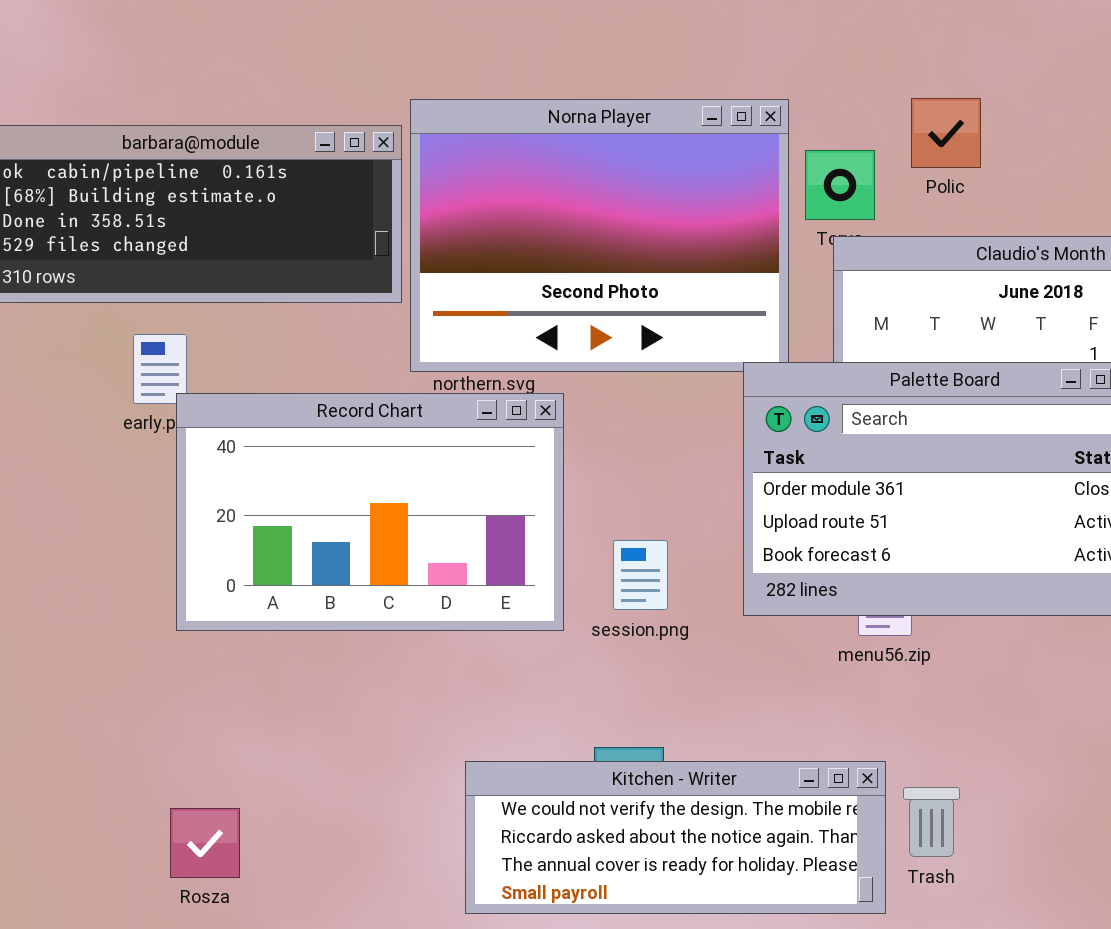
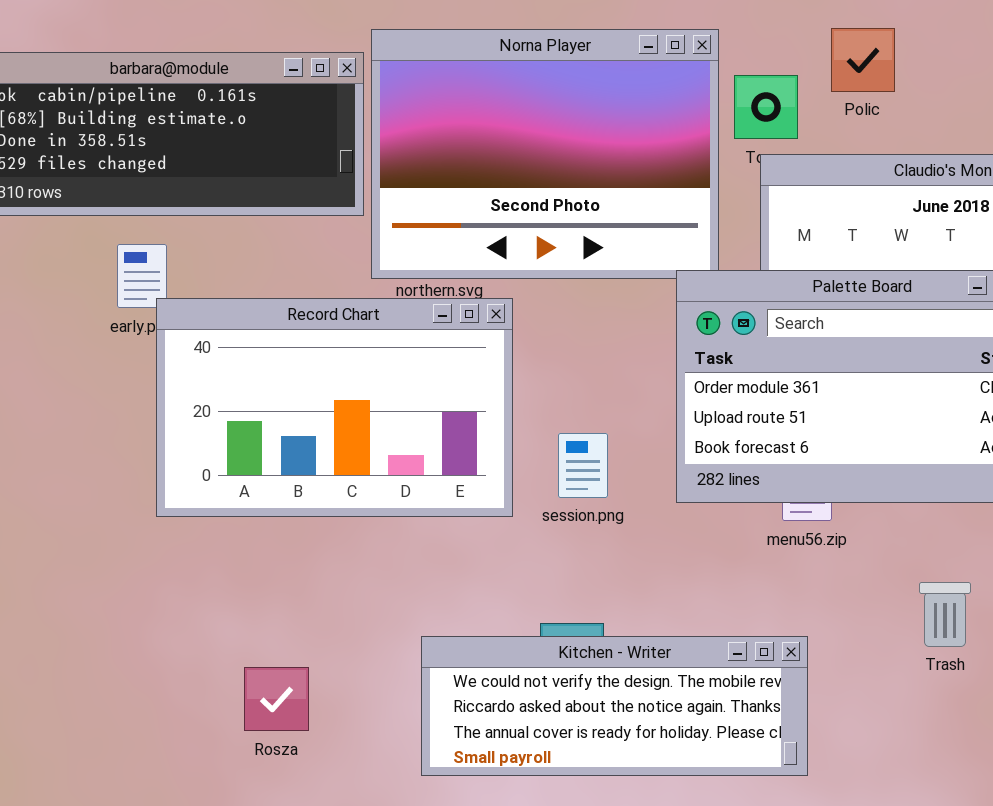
Trash: [903,787,960,857] -> [919,582,971,647], moved
Rosza: [170,808,240,878] -> [244,667,309,731], moved

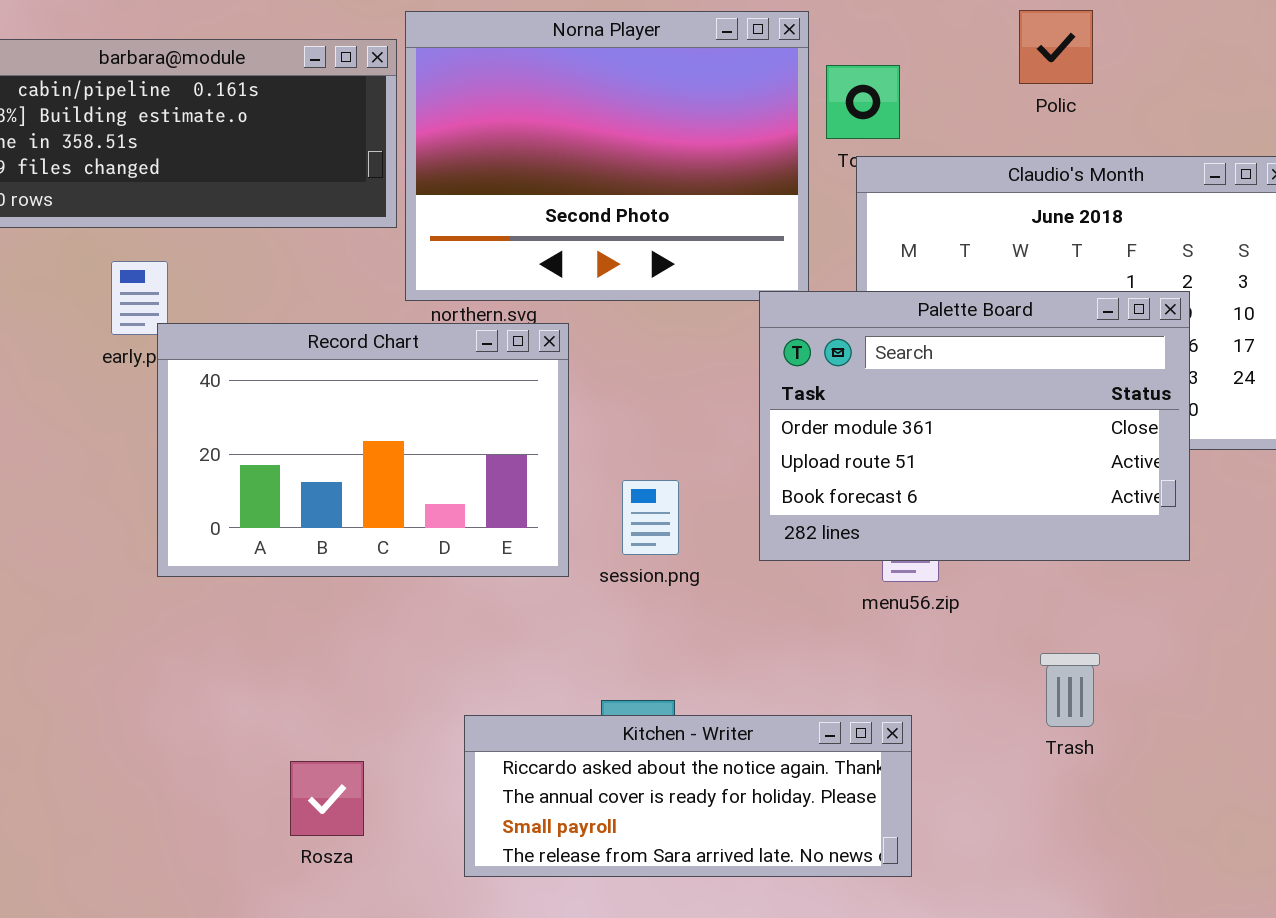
Polic: [831,28,895,92] -> [1019,10,1093,84], moved
Kitchen - Writer: [421,636,808,776] -> [464,715,912,877], scrolled down 1 row
Rosza: [244,667,309,731] -> [290,761,364,836], moved

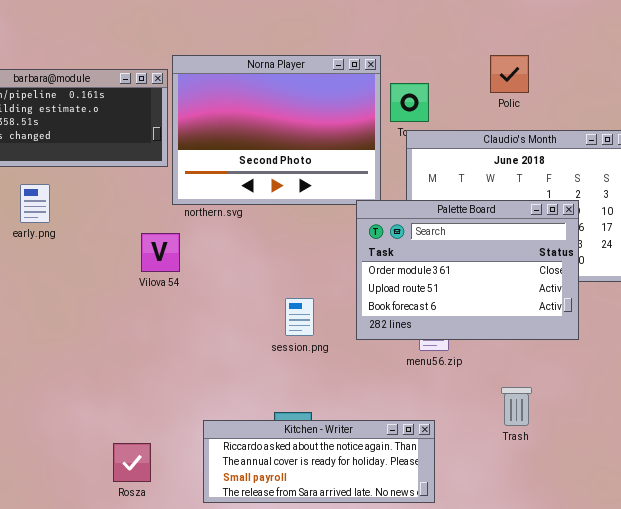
Record Chart: [157,323,569,577] -> none, closed

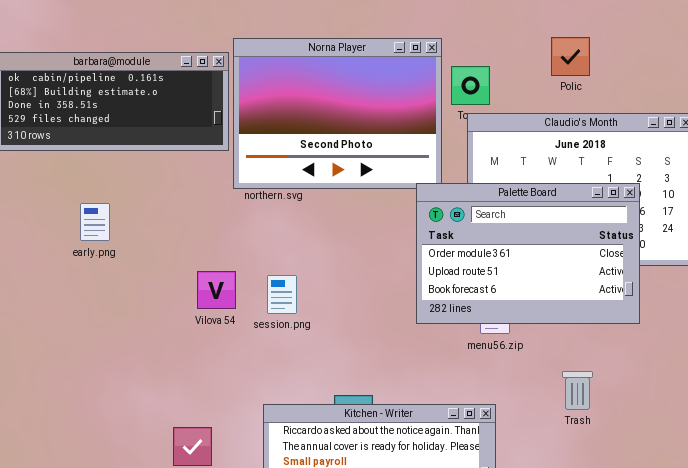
early.png: [20,184,50,223] -> [80,203,110,241], moved
Vilova 54: [141,233,180,272] -> [197,271,236,309], moved
session.png: [285,298,314,336] -> [267,275,297,314], moved

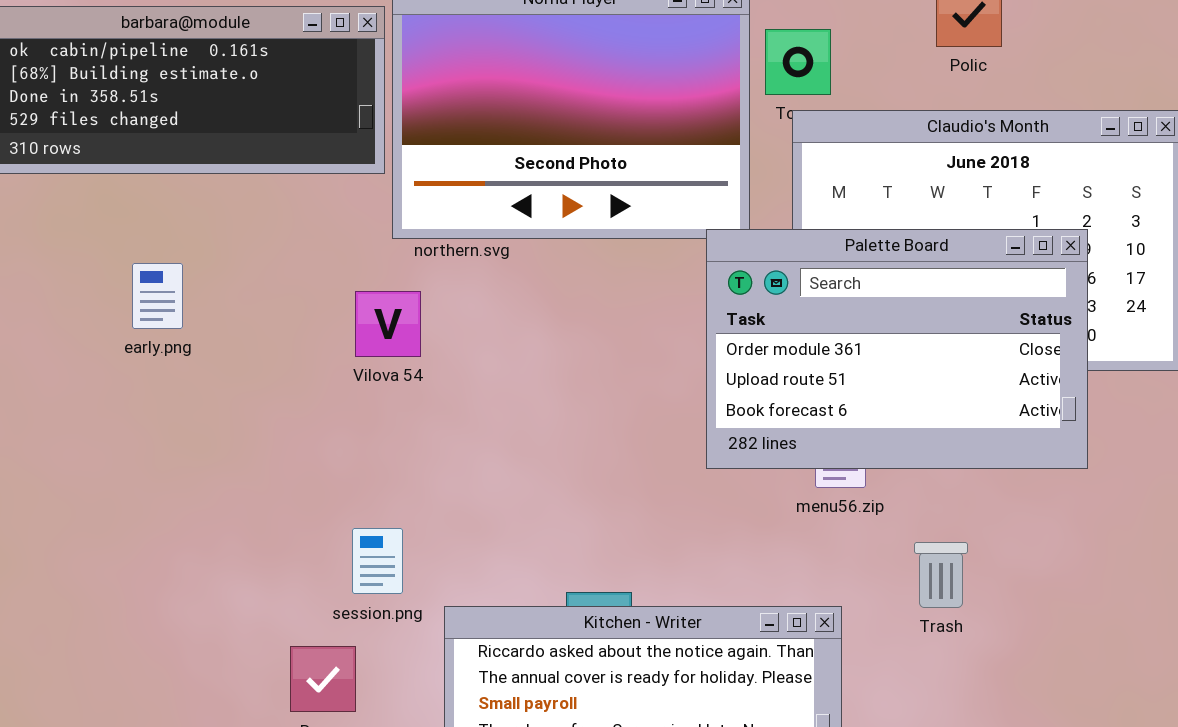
Vilova 54: [197,271,236,309] -> [355,291,421,357], moved
session.png: [267,275,297,314] -> [352,528,403,594], moved
Trash: [562,371,593,410] -> [914,542,968,608], moved

